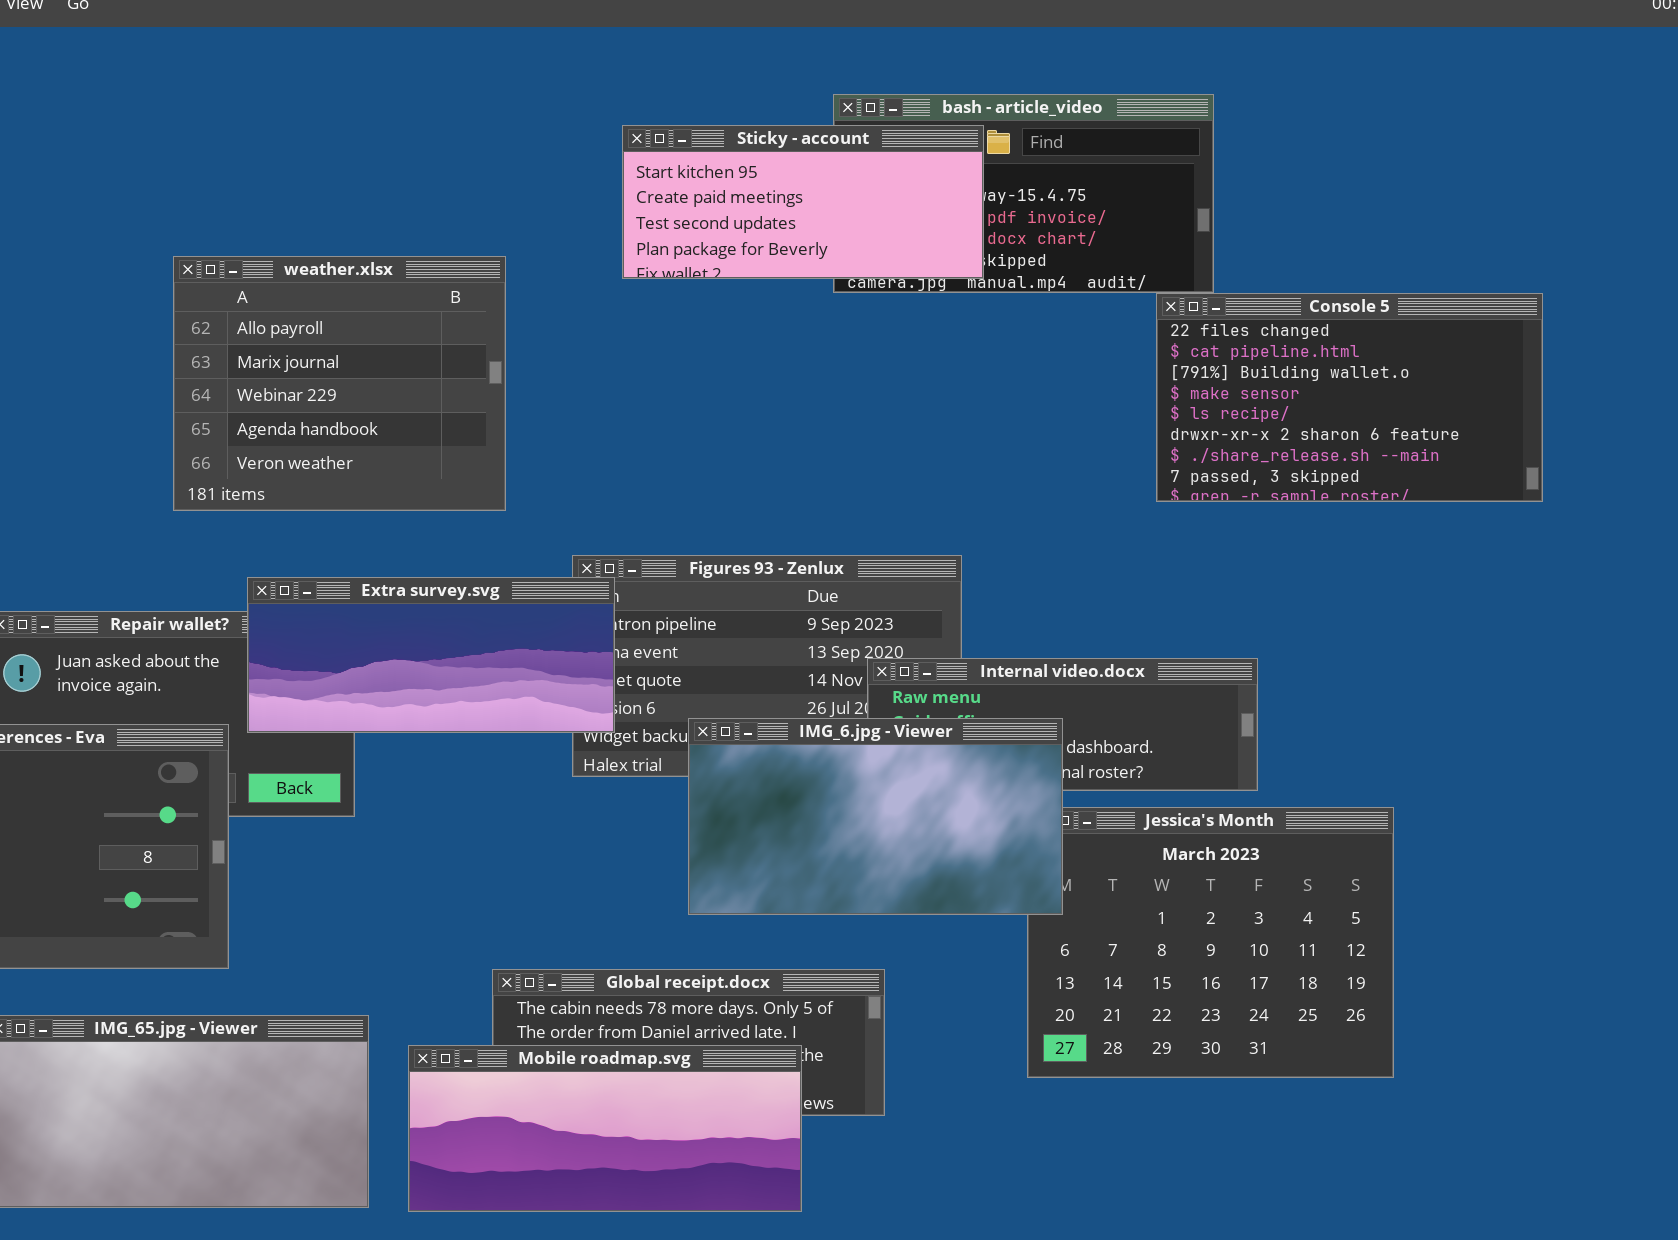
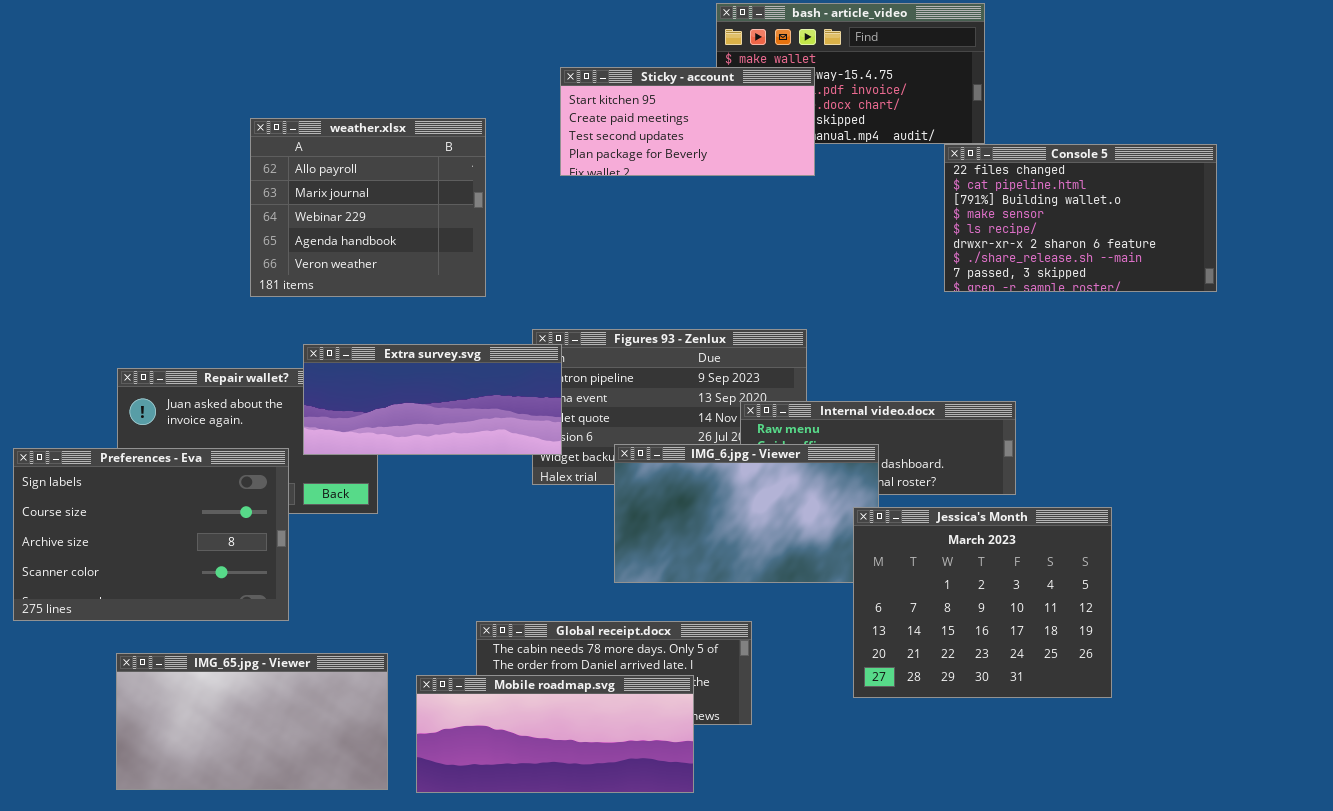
Sticky - account: [622,125,984,279] -> [560,67,815,176], moved
Jessica's Month: [1027,807,1394,1078] -> [853,507,1112,698], raised

